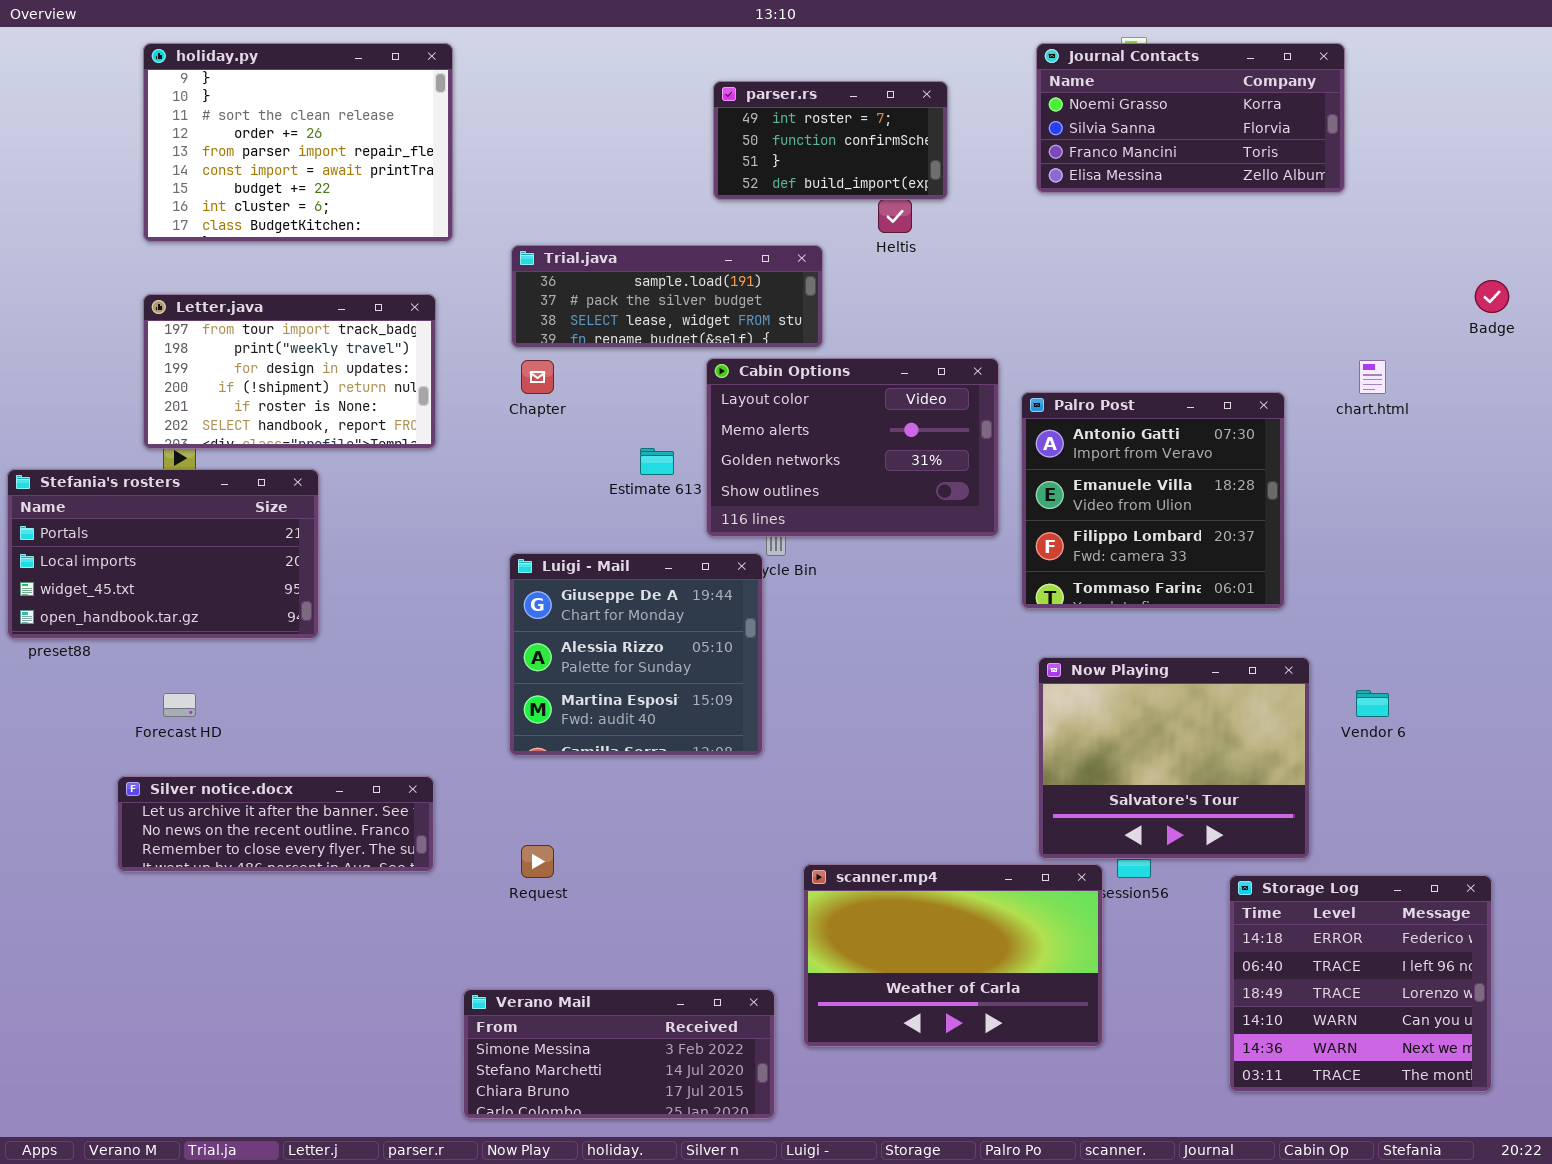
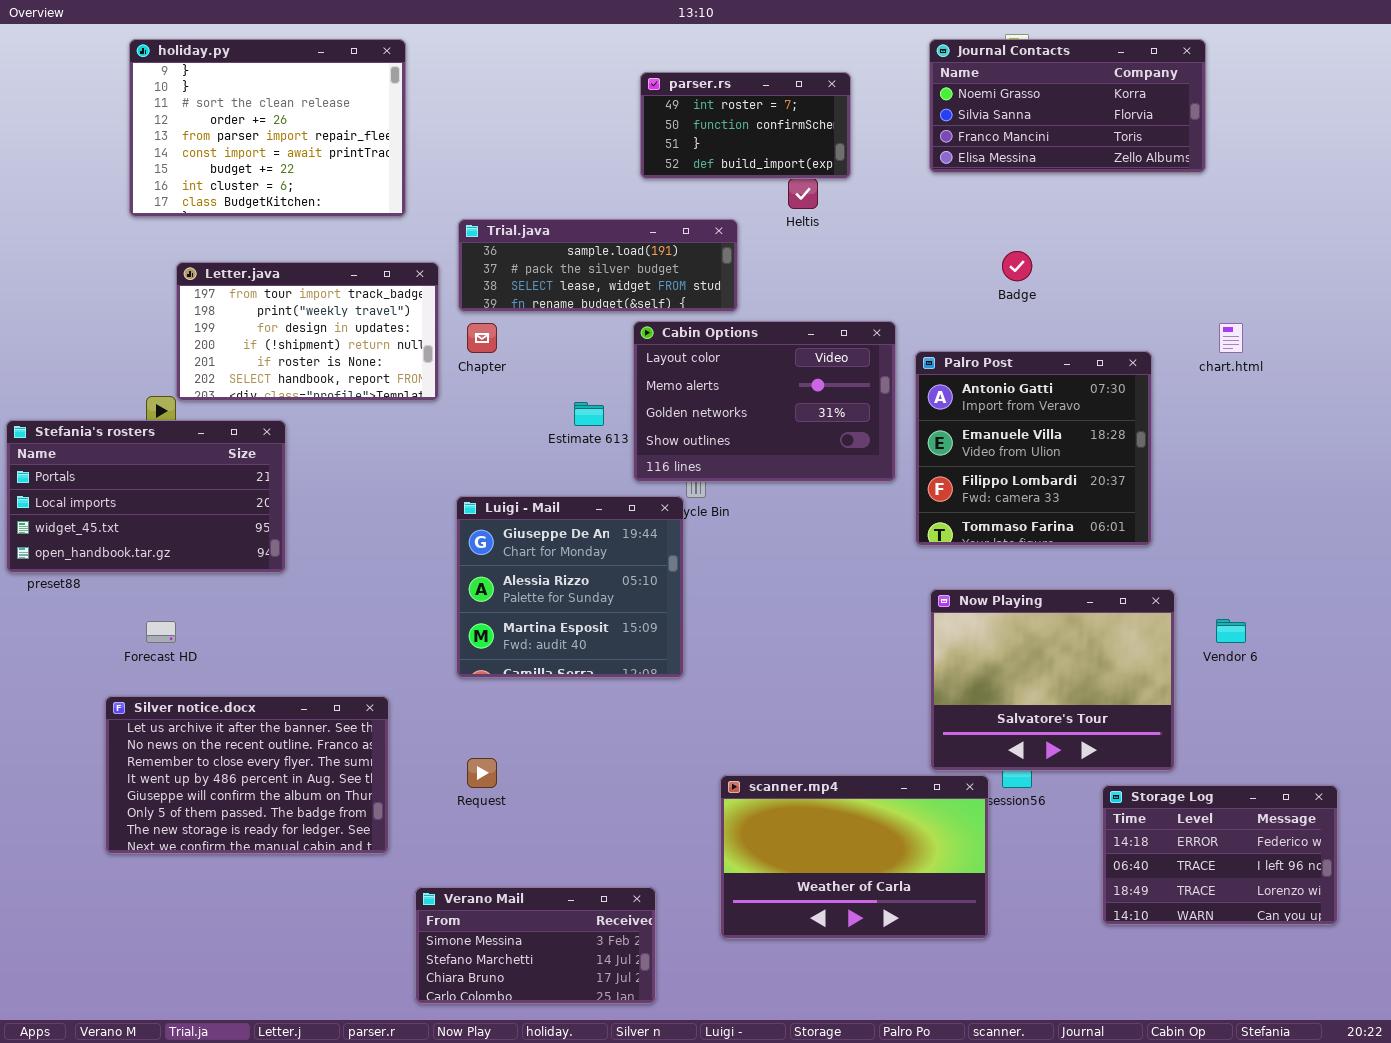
Badge: [1475,280,1509,313] -> [1002,251,1032,281], moved
Letter.java: [143,294,436,449] -> [176,262,439,401], moved
Silver notice.docx: [117,776,434,872] -> [105,696,389,854], resized
Storage Log: [1229,875,1492,1092] -> [1102,785,1338,925], resized
Verano Mail: [463,989,775,1119] -> [415,887,656,1004], resized

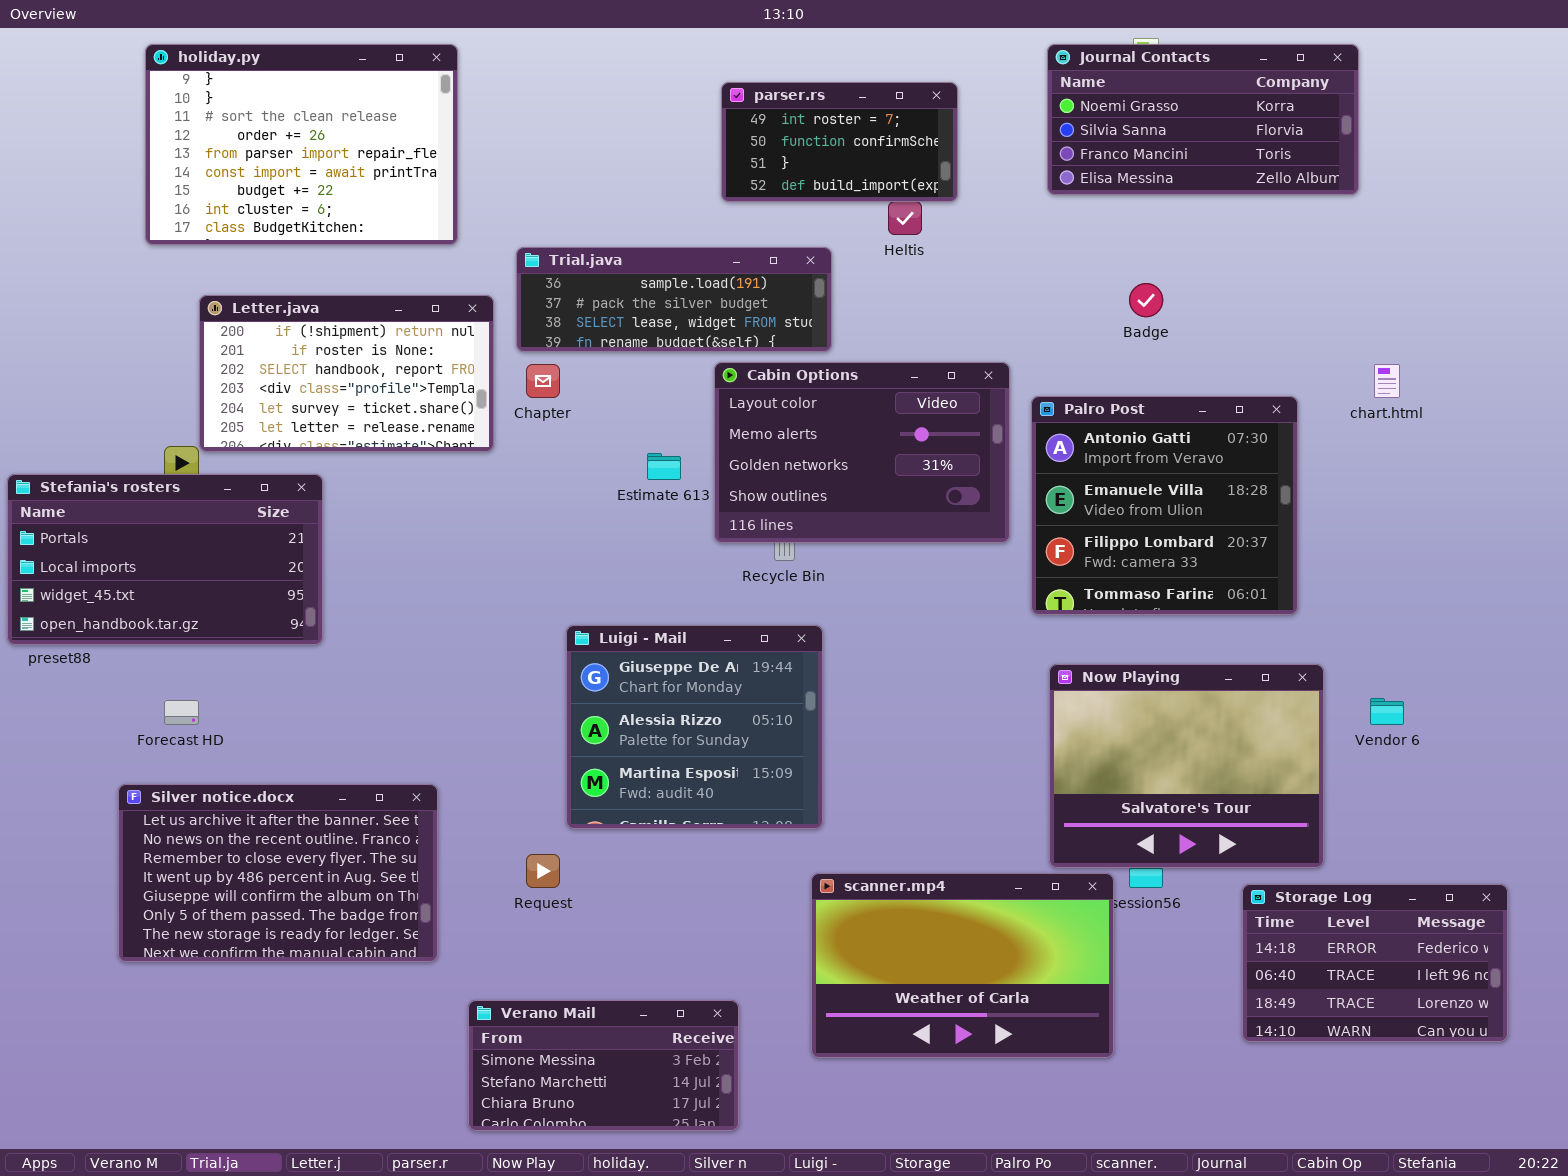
Letter.java: [176,262,439,401] -> [199,295,494,452], scrolled down 3 rows
Luigi - Mail: [456,496,684,678] -> [566,625,823,829], moved

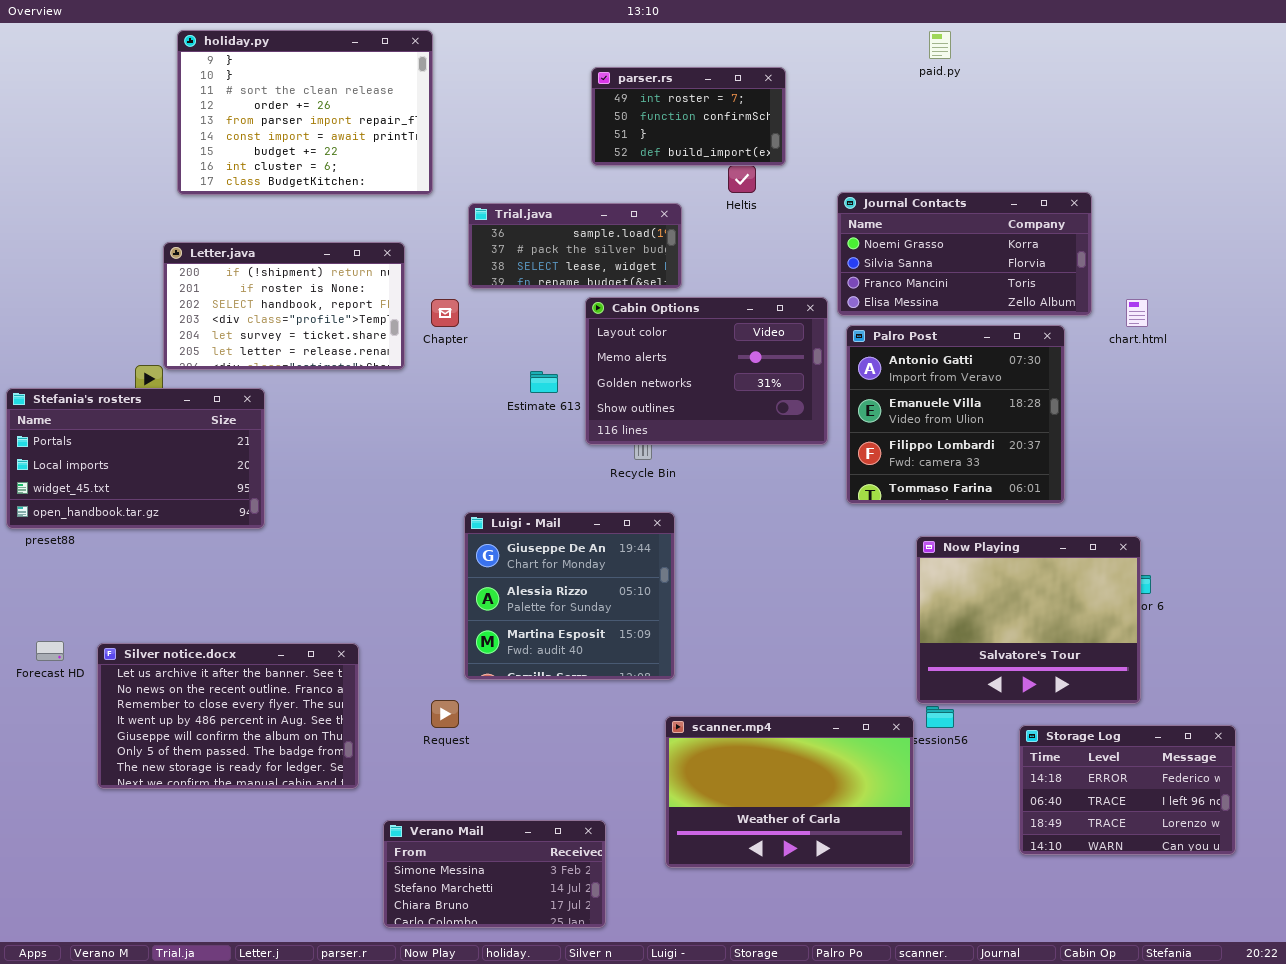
holiday.py: [145,44,458,245] -> [177,30,433,195], moved
Journal Contacts: [1047,44,1359,195] -> [837,192,1092,316], moved
Trial.java: [516,247,832,352] -> [468,203,682,289], resized
Now Playing: [1049,664,1324,868] -> [916,536,1141,704], moved
Forecast HD: [164,700,199,725] -> [36,641,64,661], moved

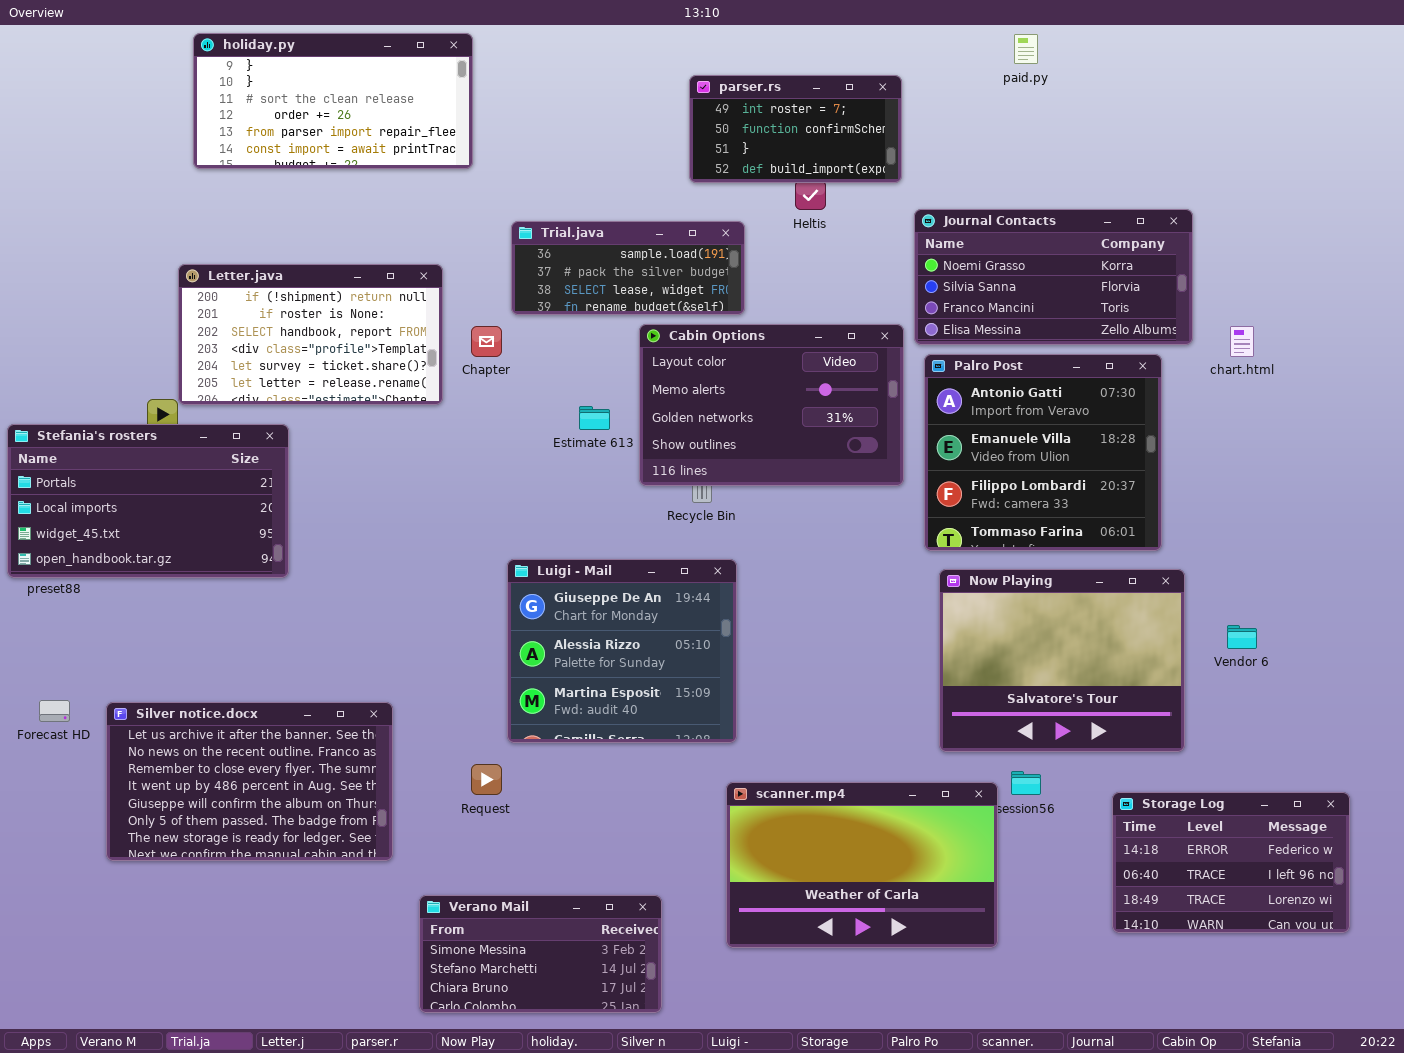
holiday.py: [177,30,433,195] -> [193,33,473,169], resized
parser.rs: [591,67,786,166] -> [689,75,902,183], moved
Now Playing: [916,536,1141,704] -> [939,569,1185,752], moved

